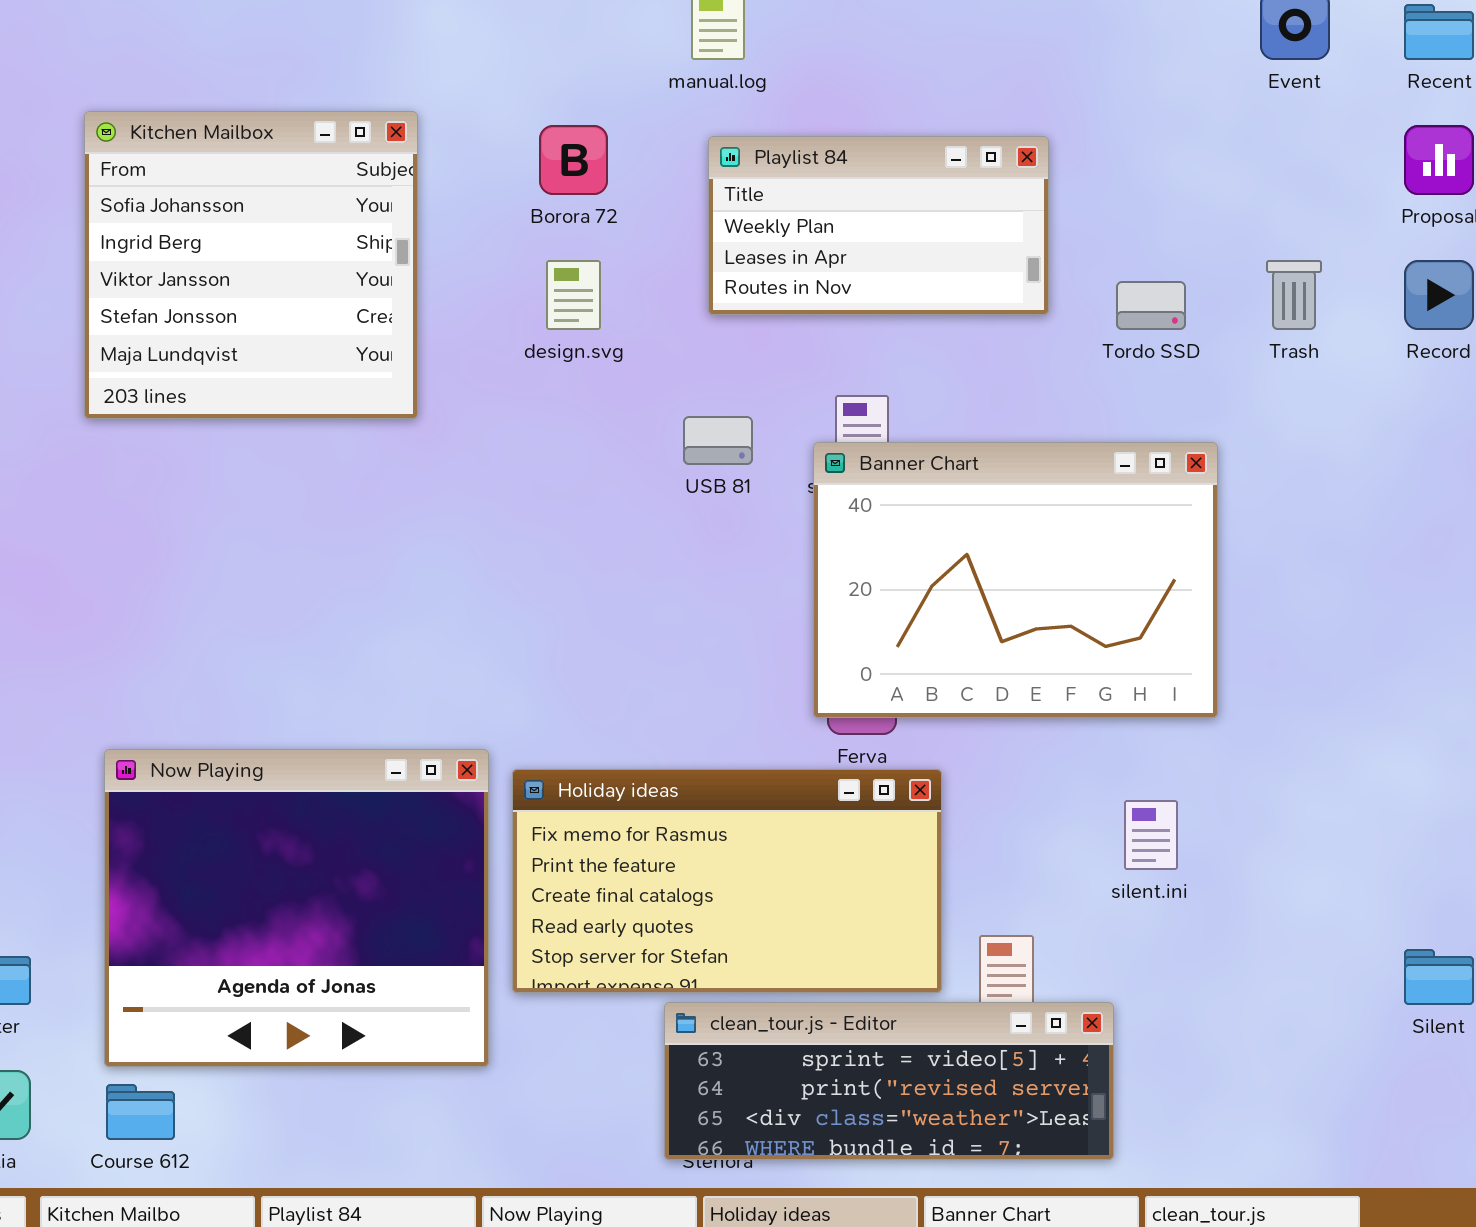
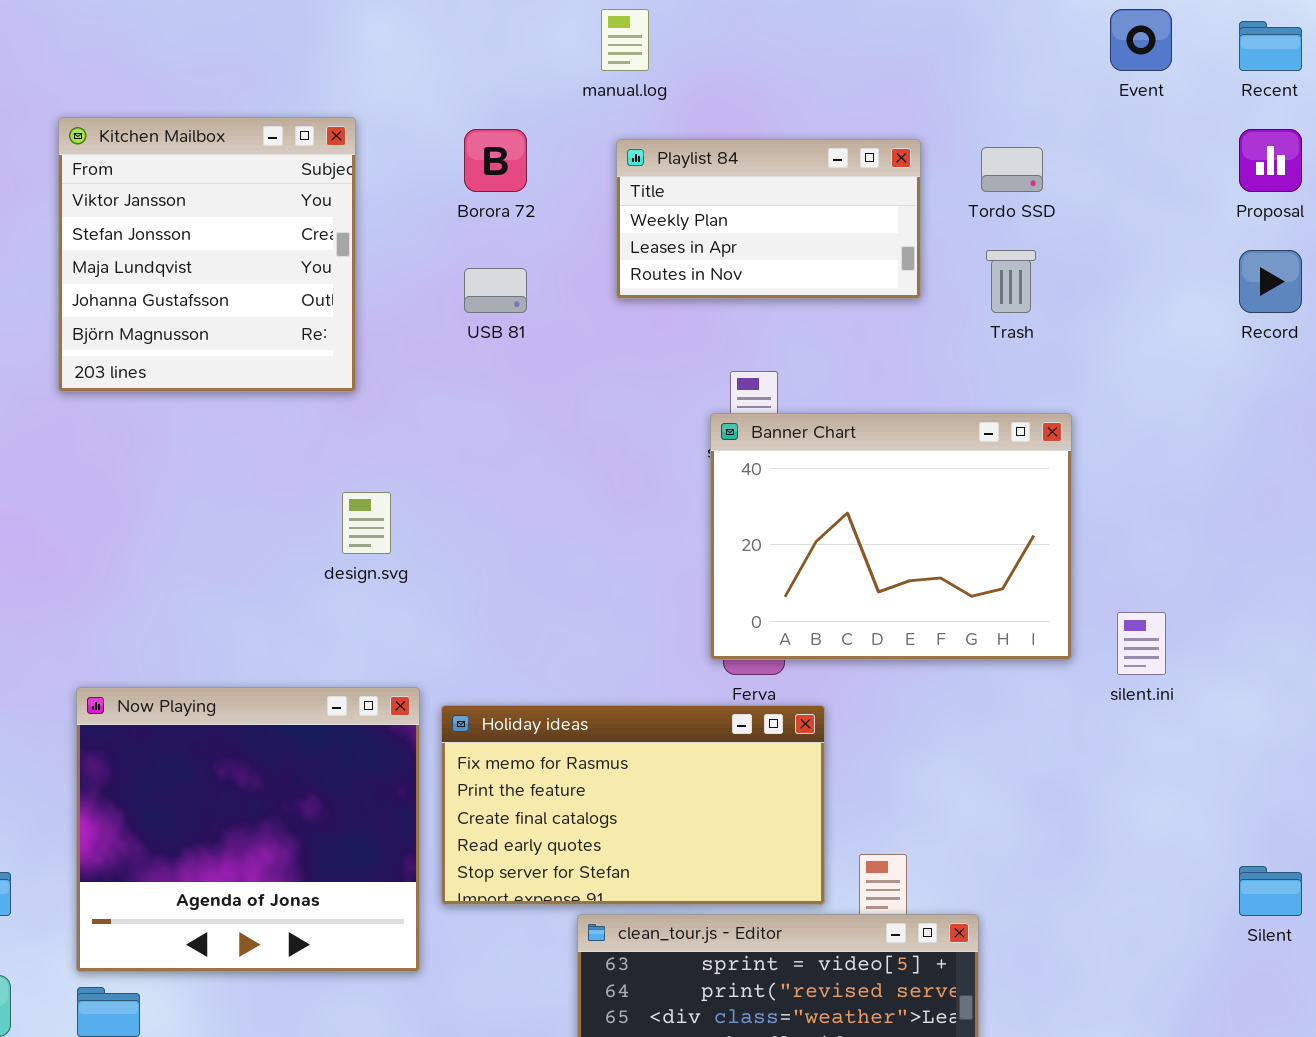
Kitchen Mailbox: [84,111,418,419] -> [58,117,356,392], scrolled down 2 rows
design.svg: [546,260,601,330] -> [342,492,391,554], moved
Trash: [1266,260,1322,330] -> [986,250,1036,313], moved
Tordo SSD: [1116,281,1186,330] -> [981,147,1043,192], moved
USB 81: [683,416,753,465] -> [464,268,527,313], moved
silent.ini: [1124,800,1178,870] -> [1117,612,1166,675], moved

